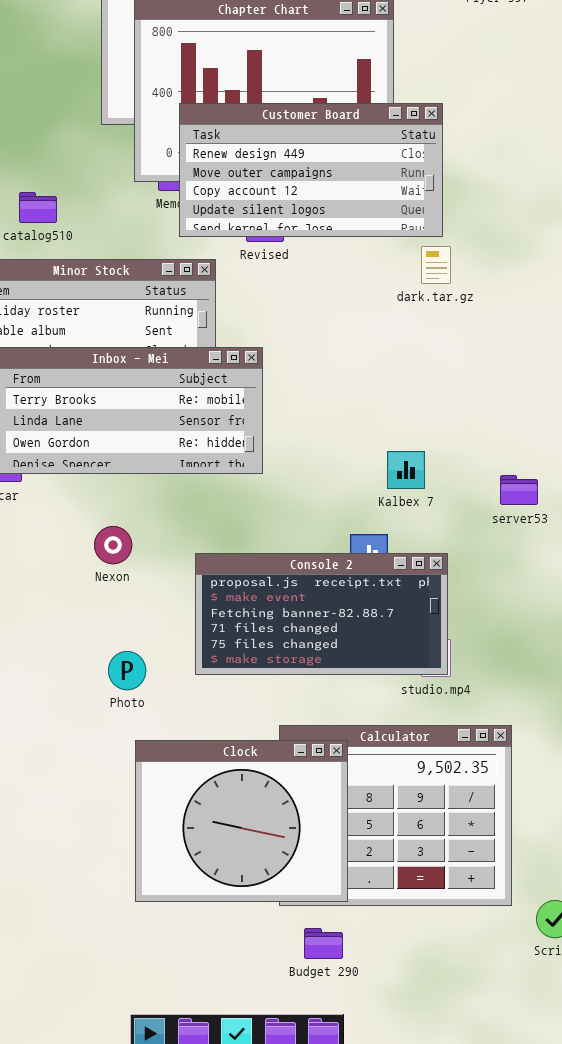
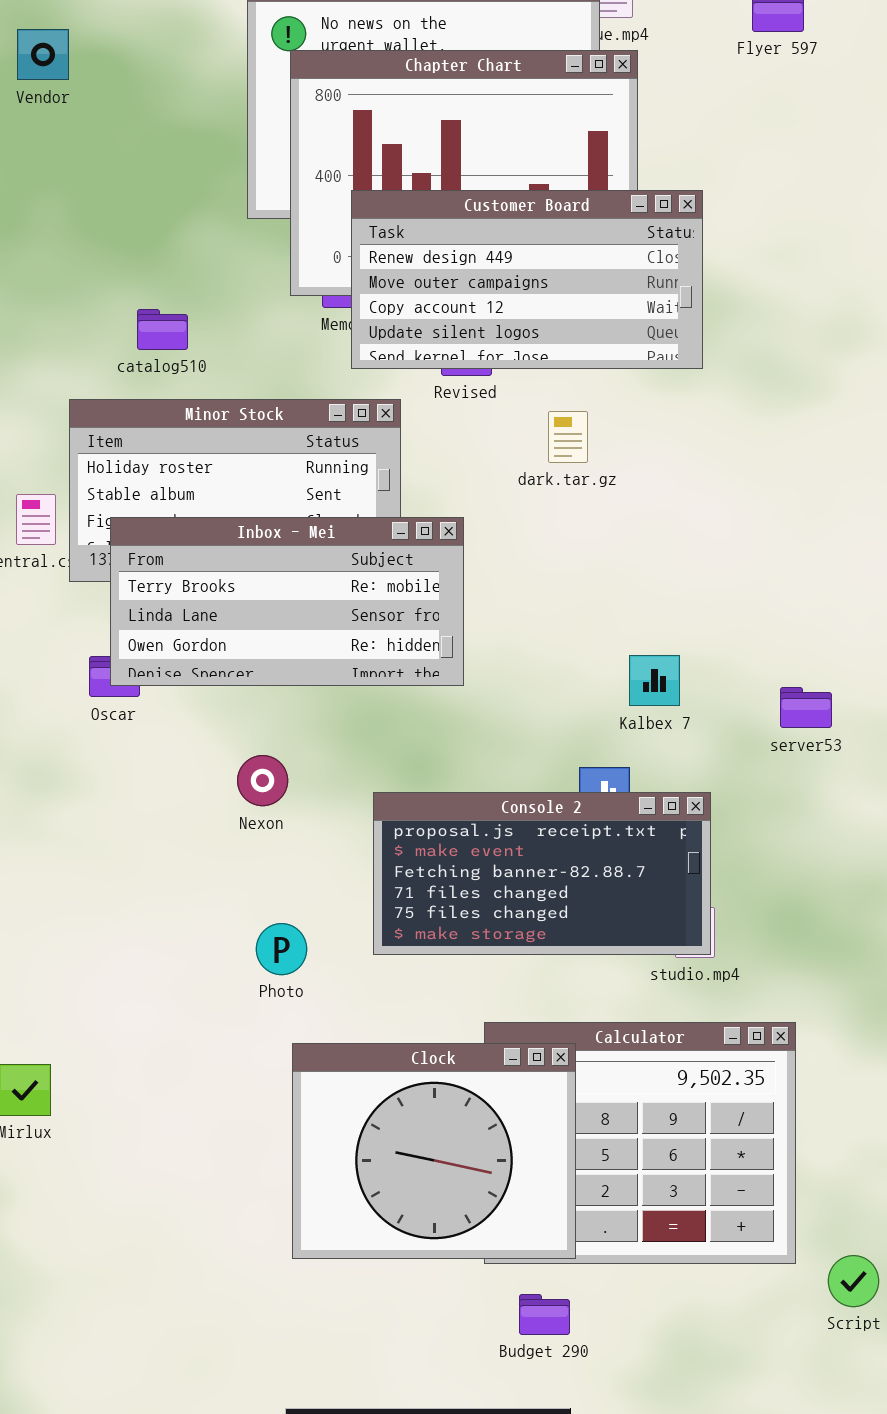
dark.tar.gz: [421,246,451,284] -> [548,411,588,463], moved

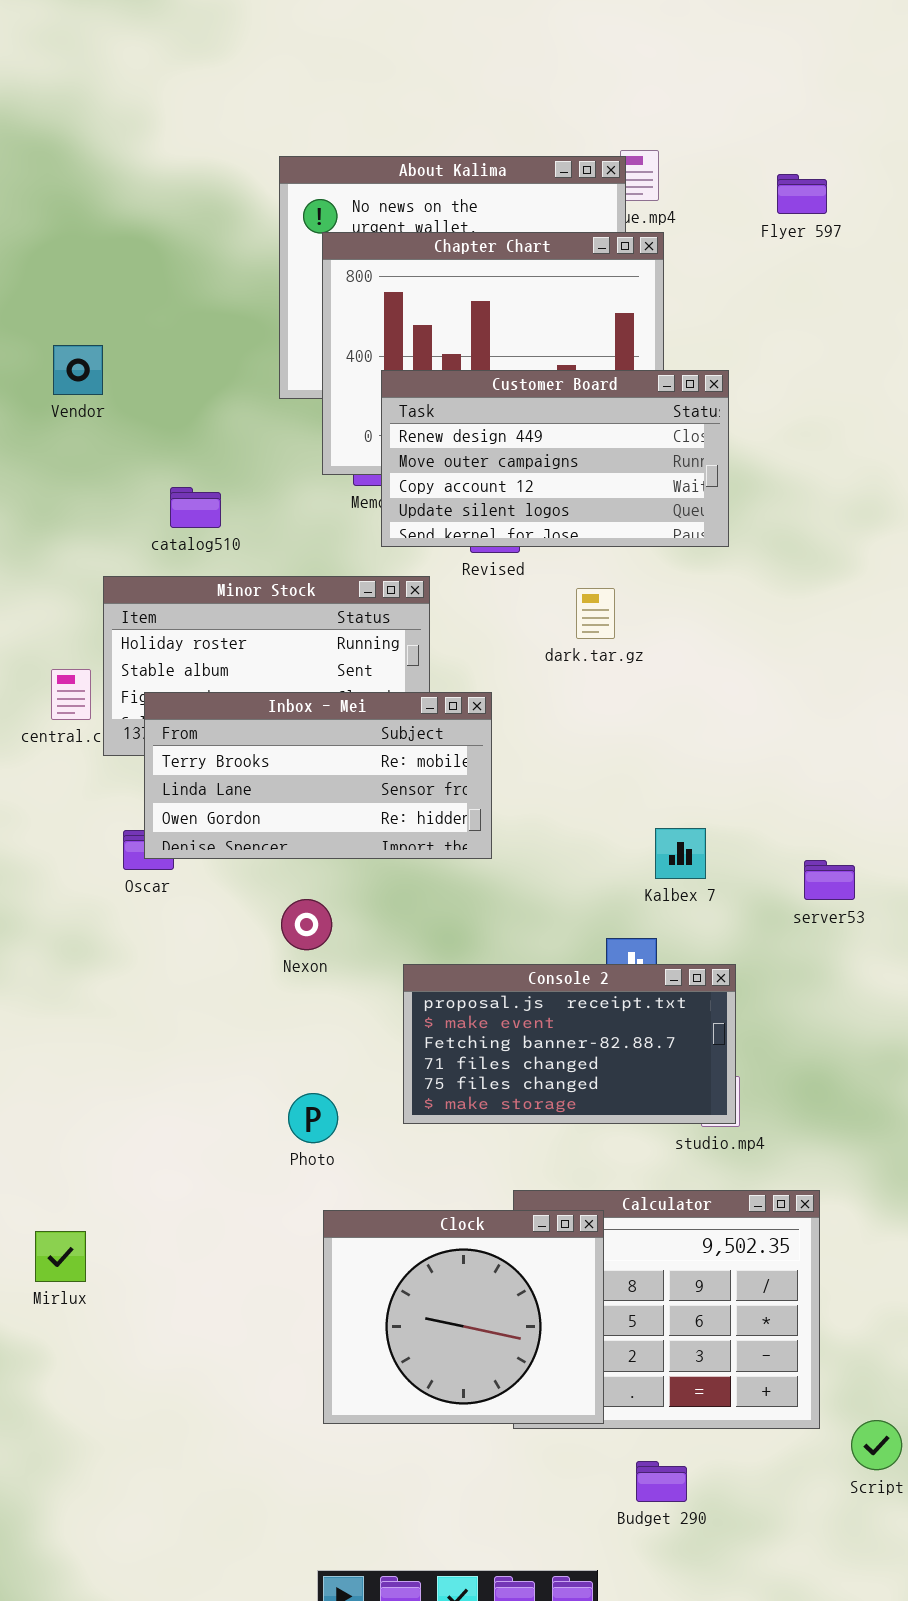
Vendor: [17,29,69,80] -> [53,345,103,395], moved
Nexon: [237,755,288,806] -> [281,899,332,950], moved
Budget 290: [519,1294,570,1335] -> [636,1461,687,1502], moved

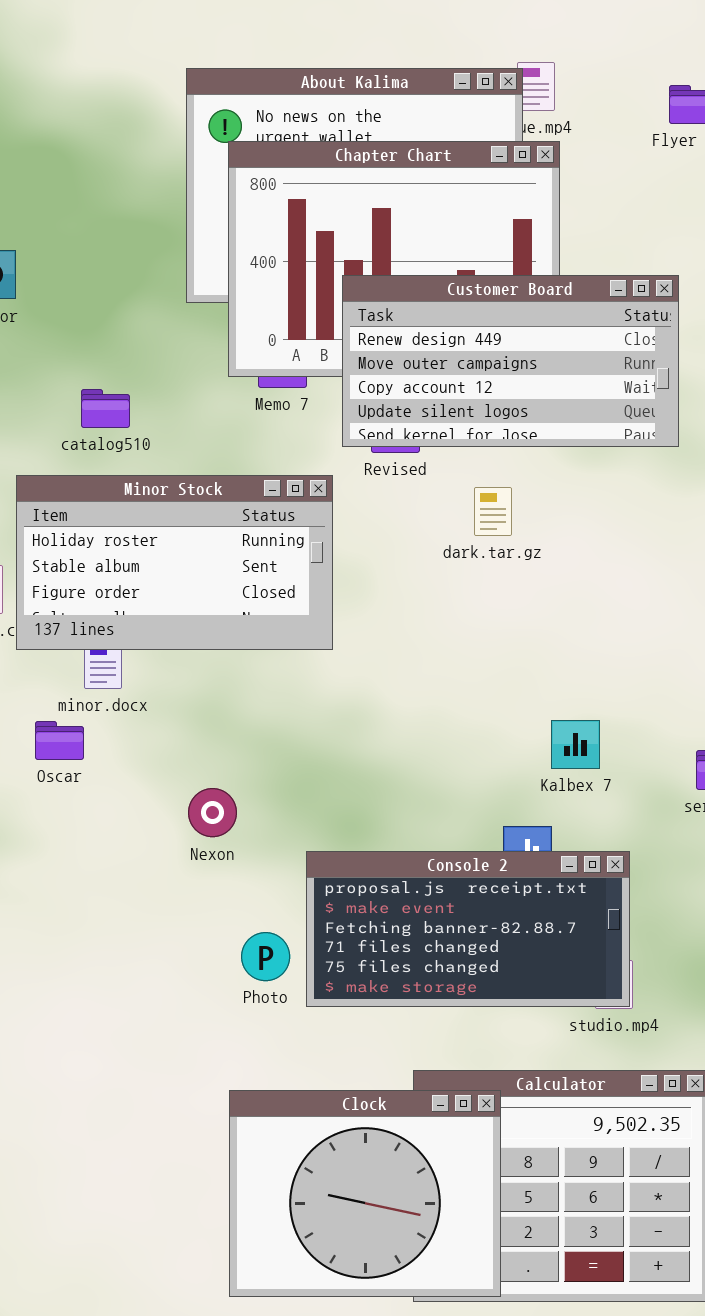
Customer Board: [381,370,729,547] -> [342,275,679,447], moved
Inbox - Mei: [144,692,492,859] -> none, closed
Photo: [288,1093,338,1143] -> [241,932,290,981], moved

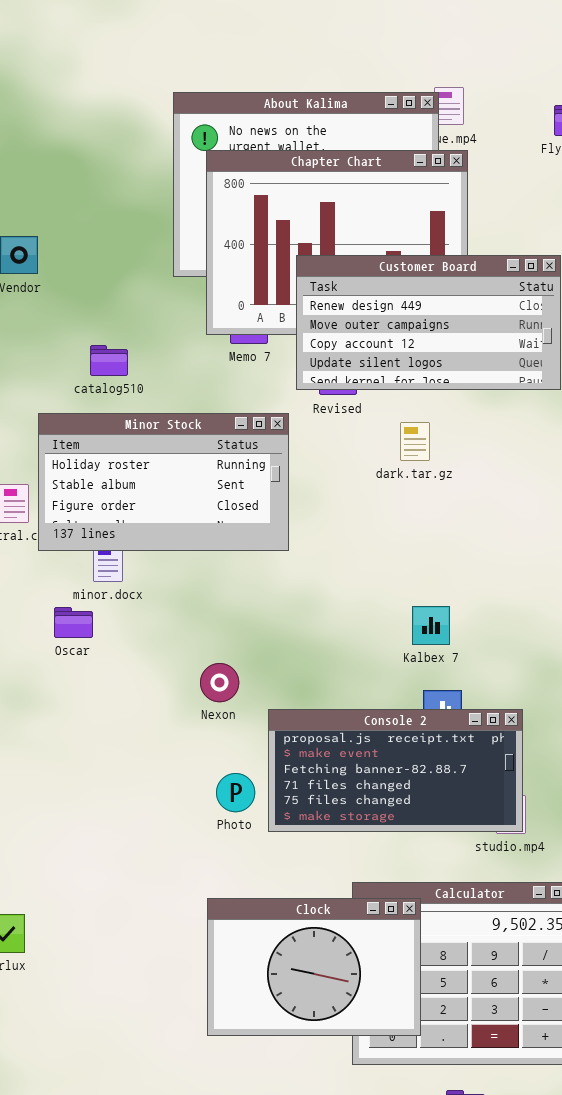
Kalbex 7: [551,720,600,769] -> [412,606,450,645], moved
Nexon: [188,788,237,837] -> [200,663,239,702], moved
Clock: [229,1090,501,1297] -> [207,898,421,1036], resized

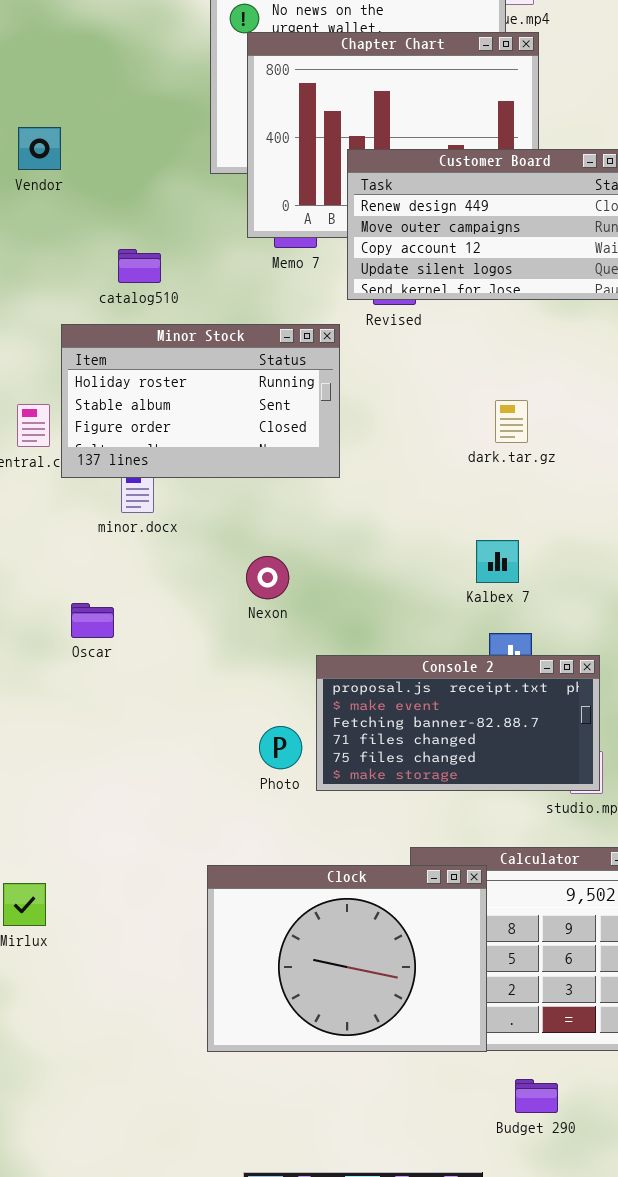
dark.tar.gz: [400,422,430,461] -> [495,400,528,443], moved
Oscar: [54,607,93,638] -> [71,603,114,638], moved
Nexon: [200,663,239,702] -> [246,556,289,599], moved
Clock: [207,898,421,1036] -> [207,865,487,1052], resized

